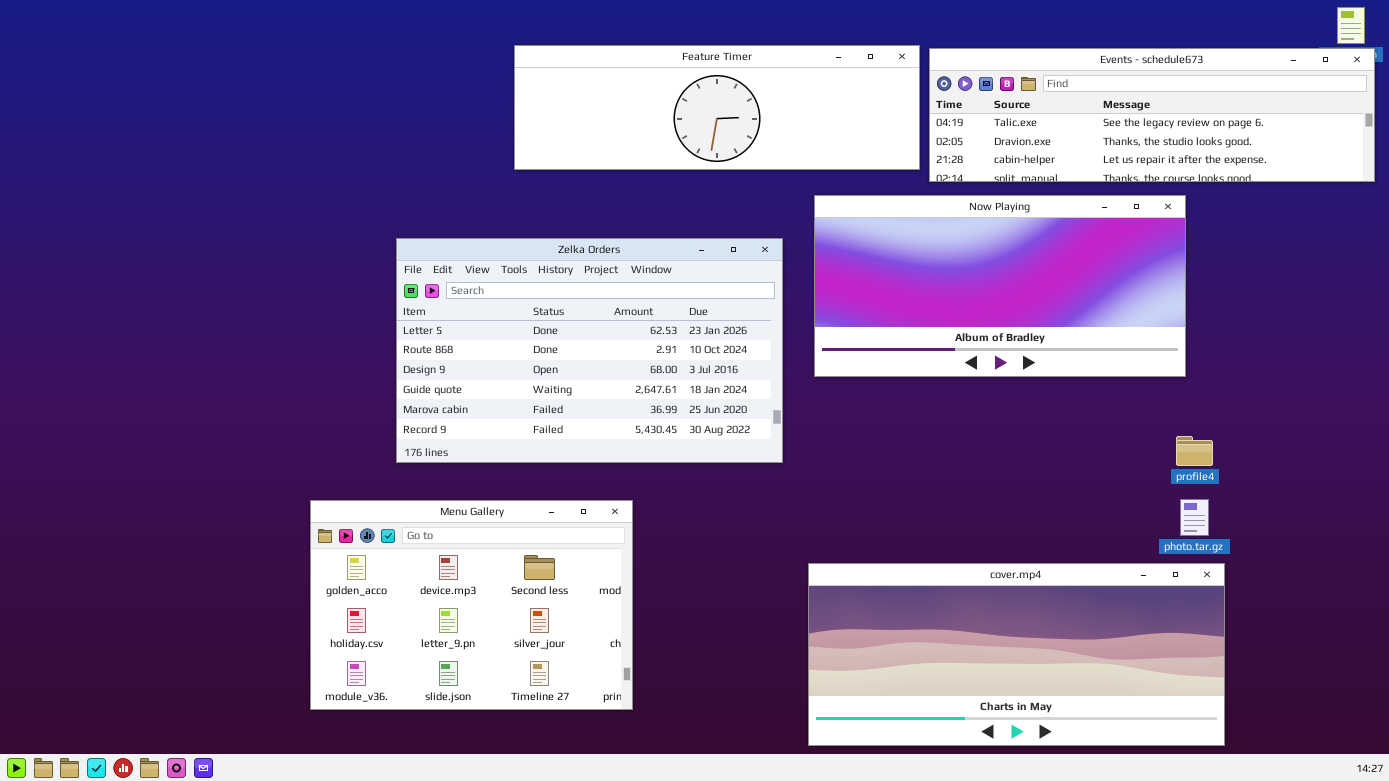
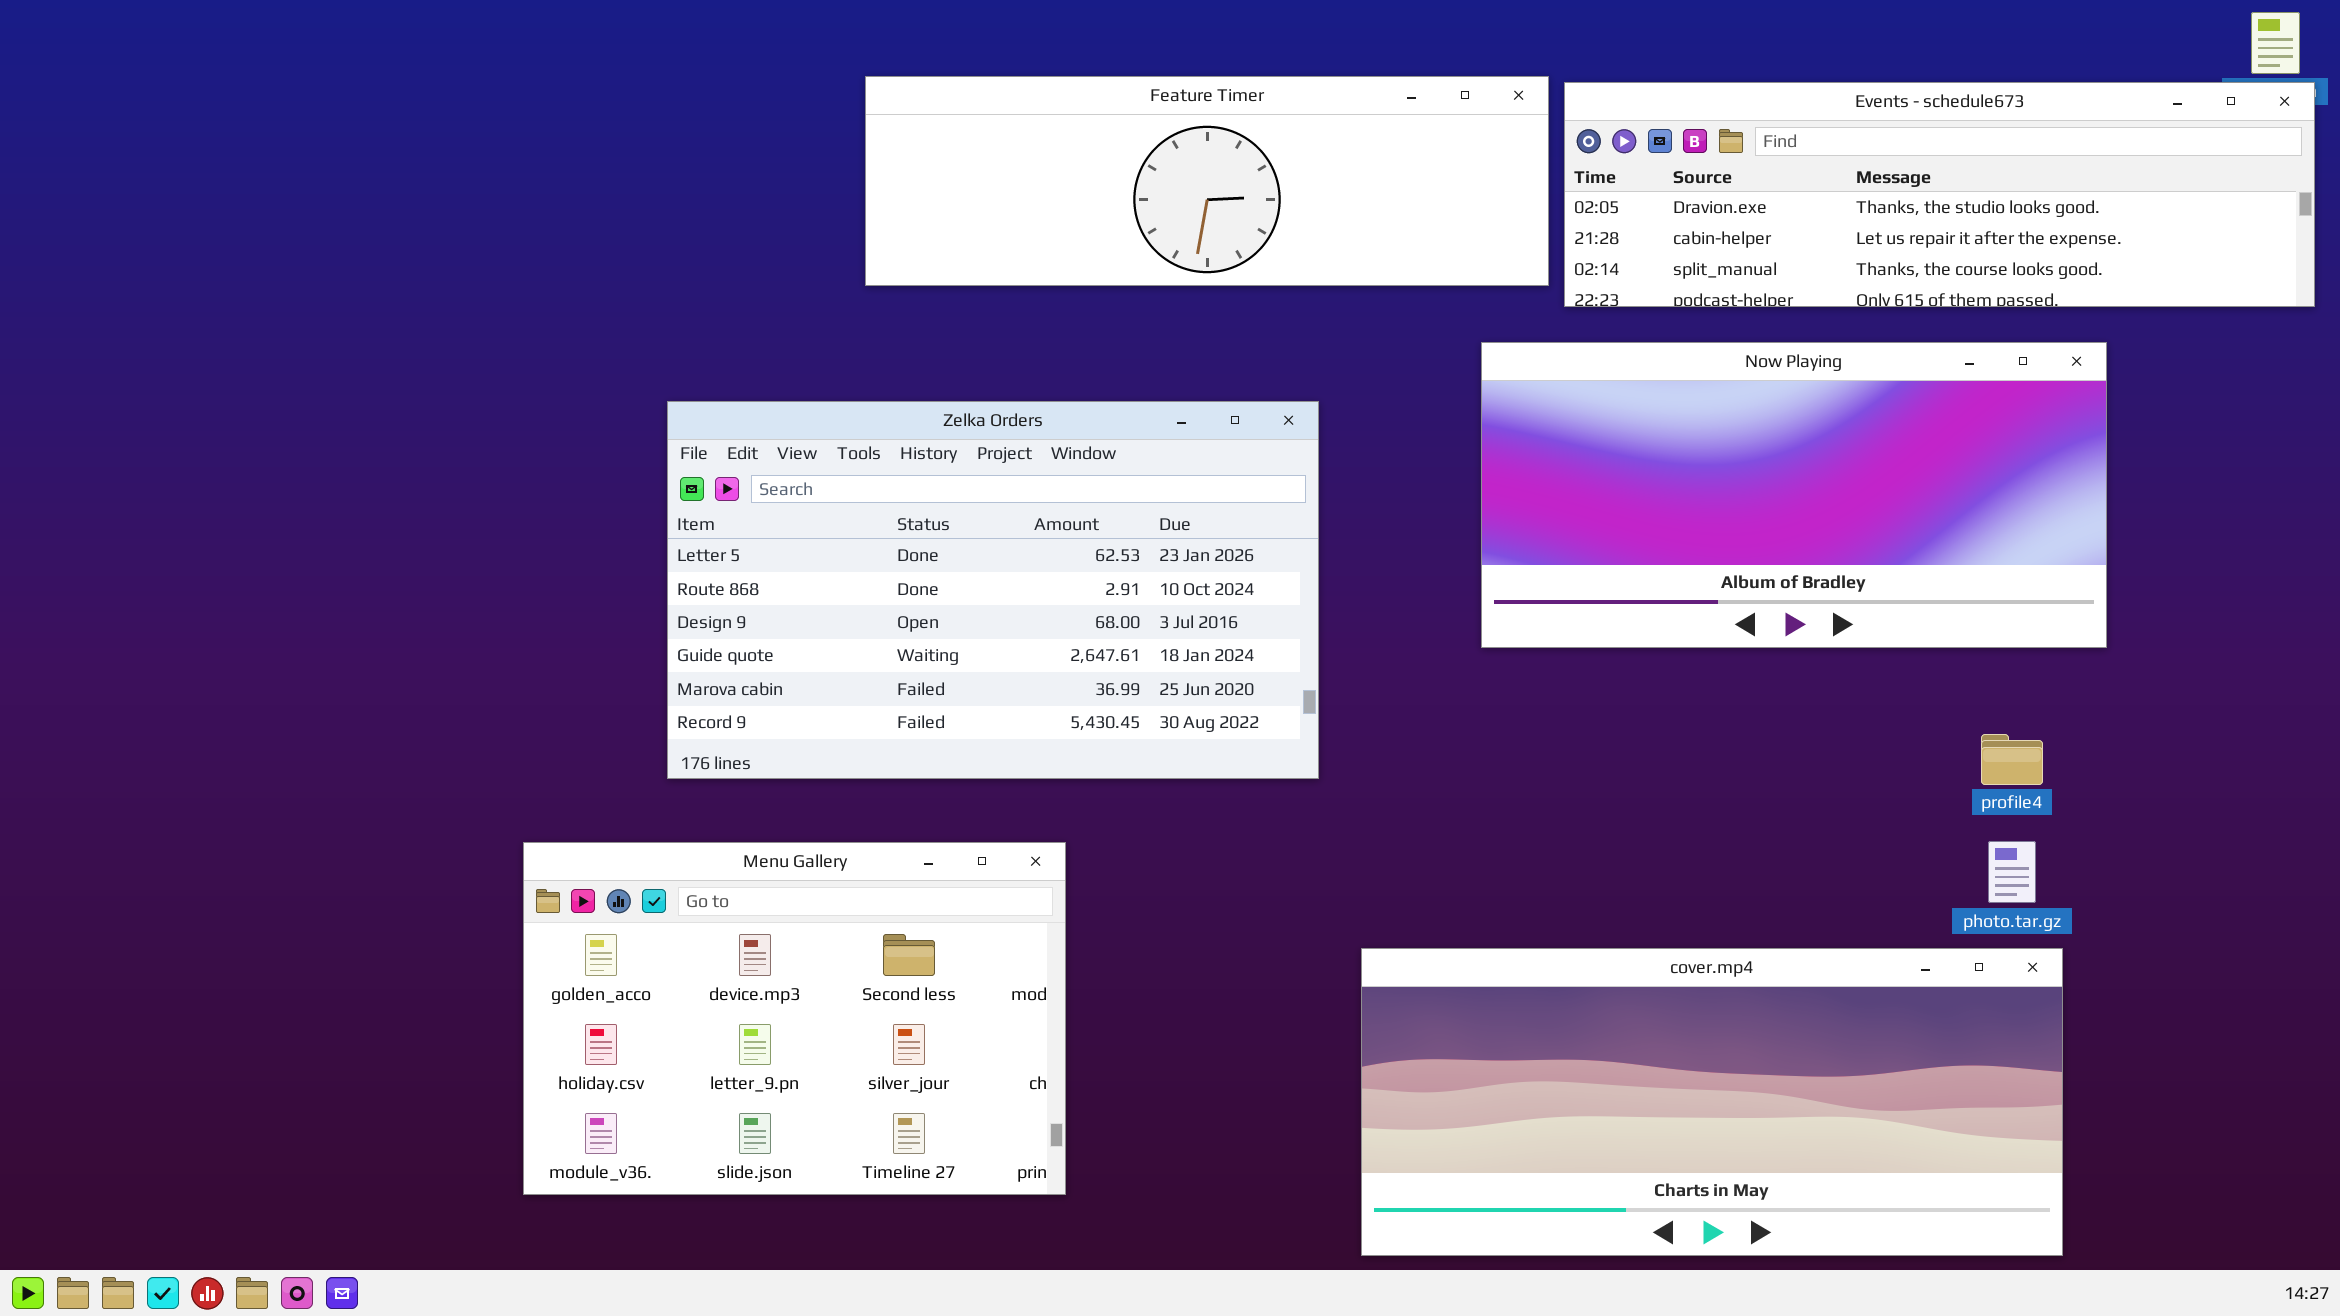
Events - schedule673: [929,48,1375,182] -> [1564,82,2315,307], scrolled down 1 row
Now Playing: [814,195,1186,377] -> [1481,342,2107,648], moved

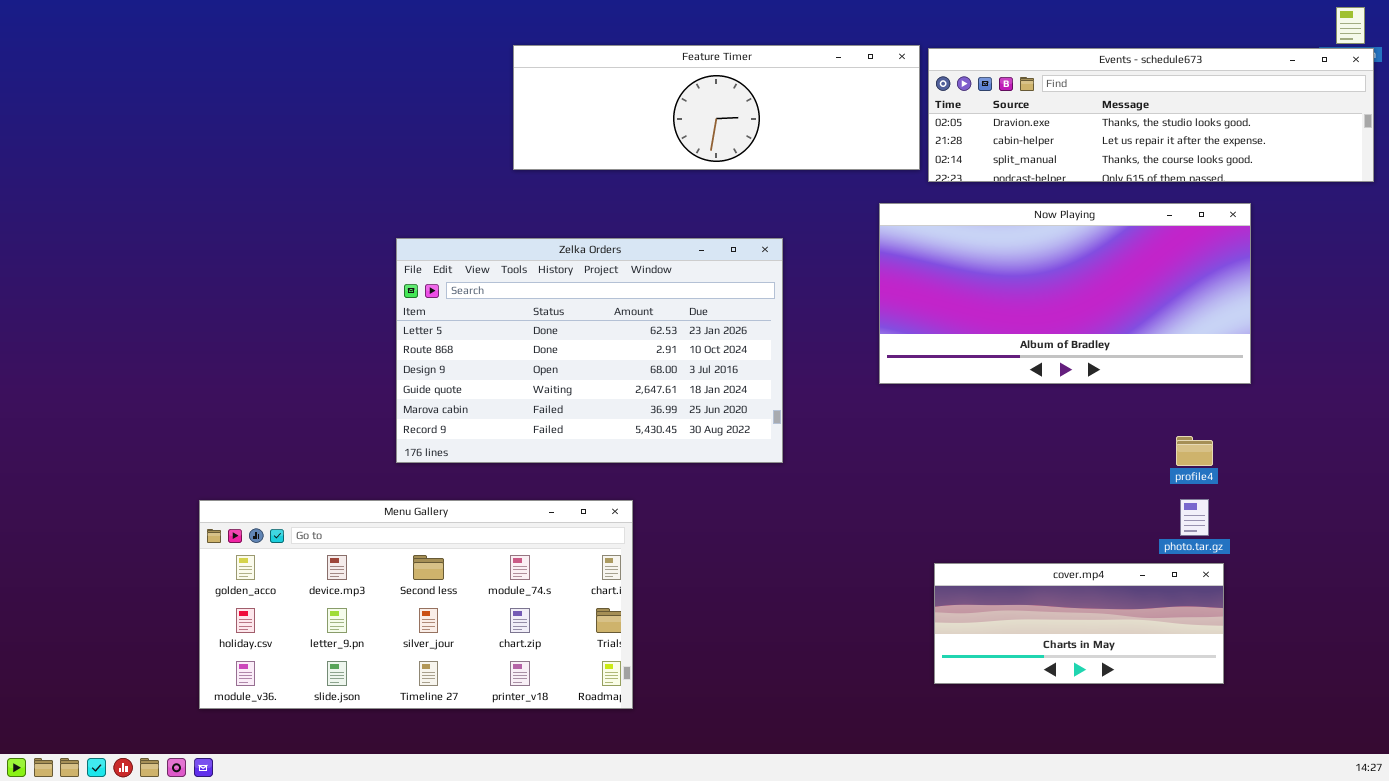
Menu Gallery: [523,842,1066,1195] -> [199,500,633,709], resized
cover.mp4: [1361,948,2063,1256] -> [934,563,1224,684], resized

